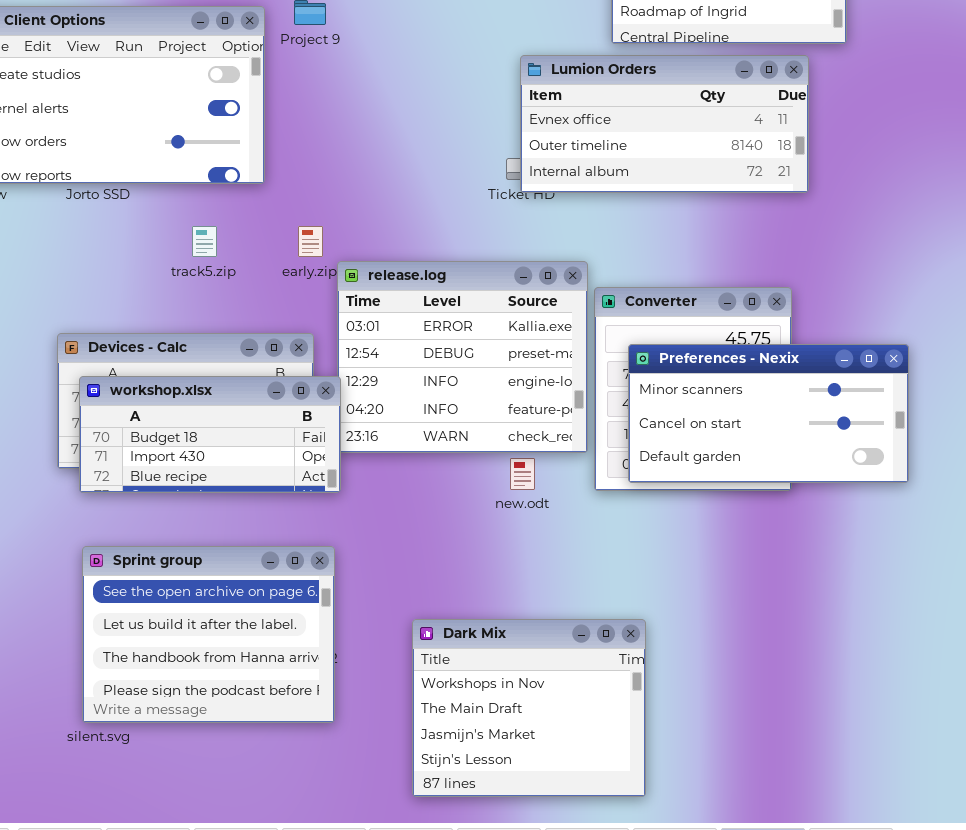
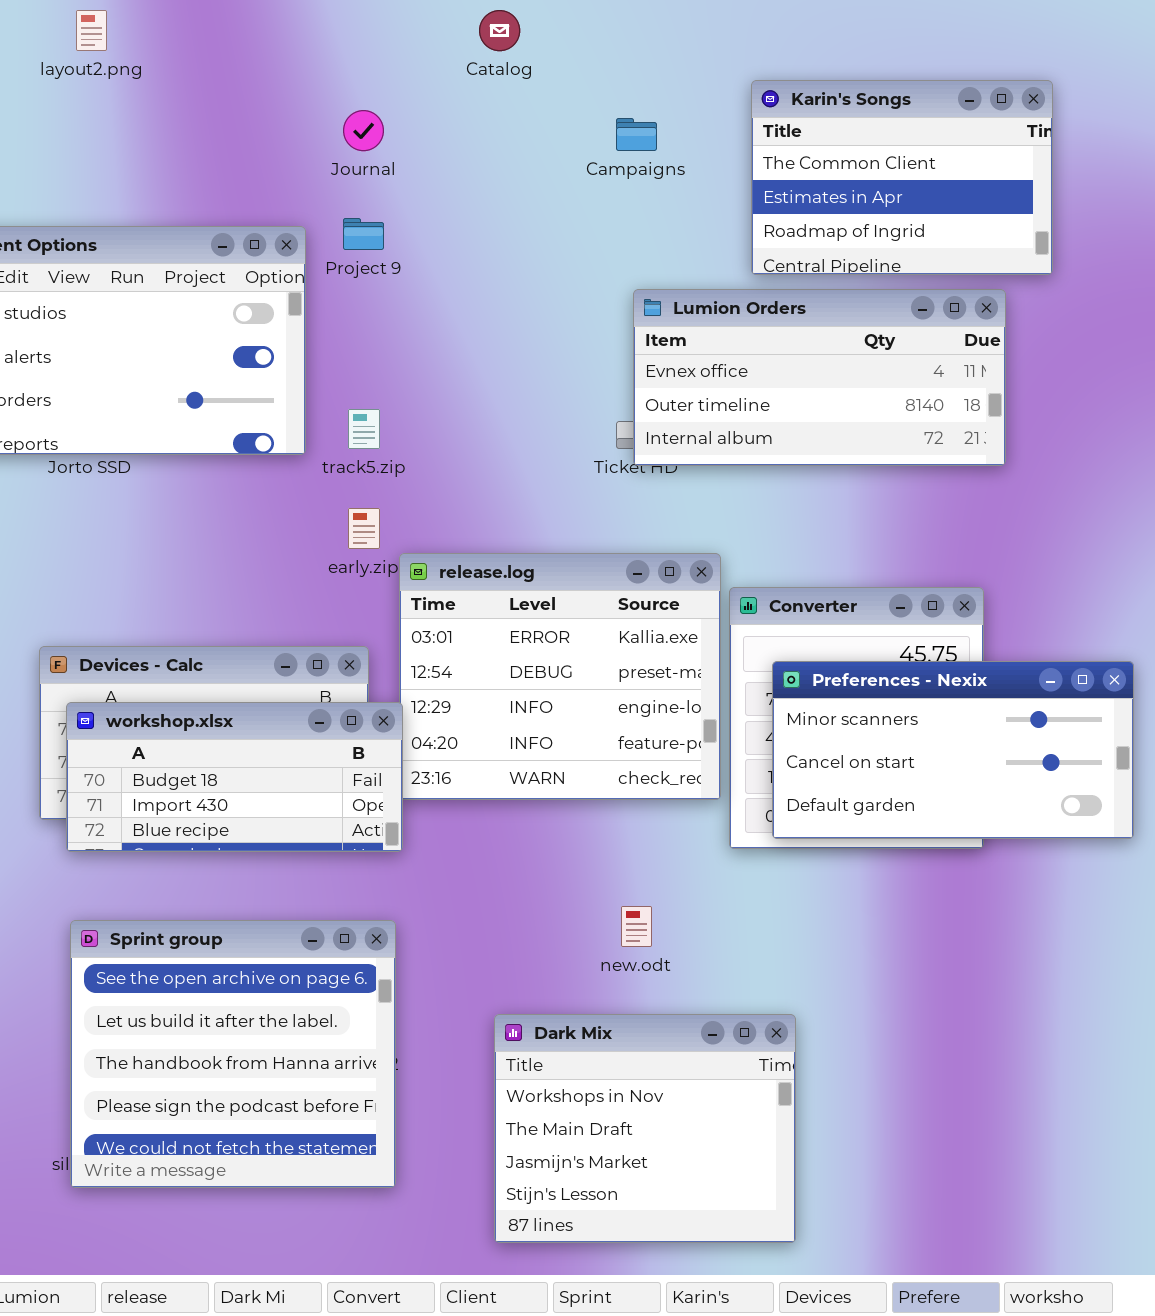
track5.zip: [192,226,217,257] -> [348,409,380,449], moved
new.odt: [510,458,535,490] -> [621,906,652,947], moved
Sprint group: [82,546,335,723] -> [70,920,396,1188], resized

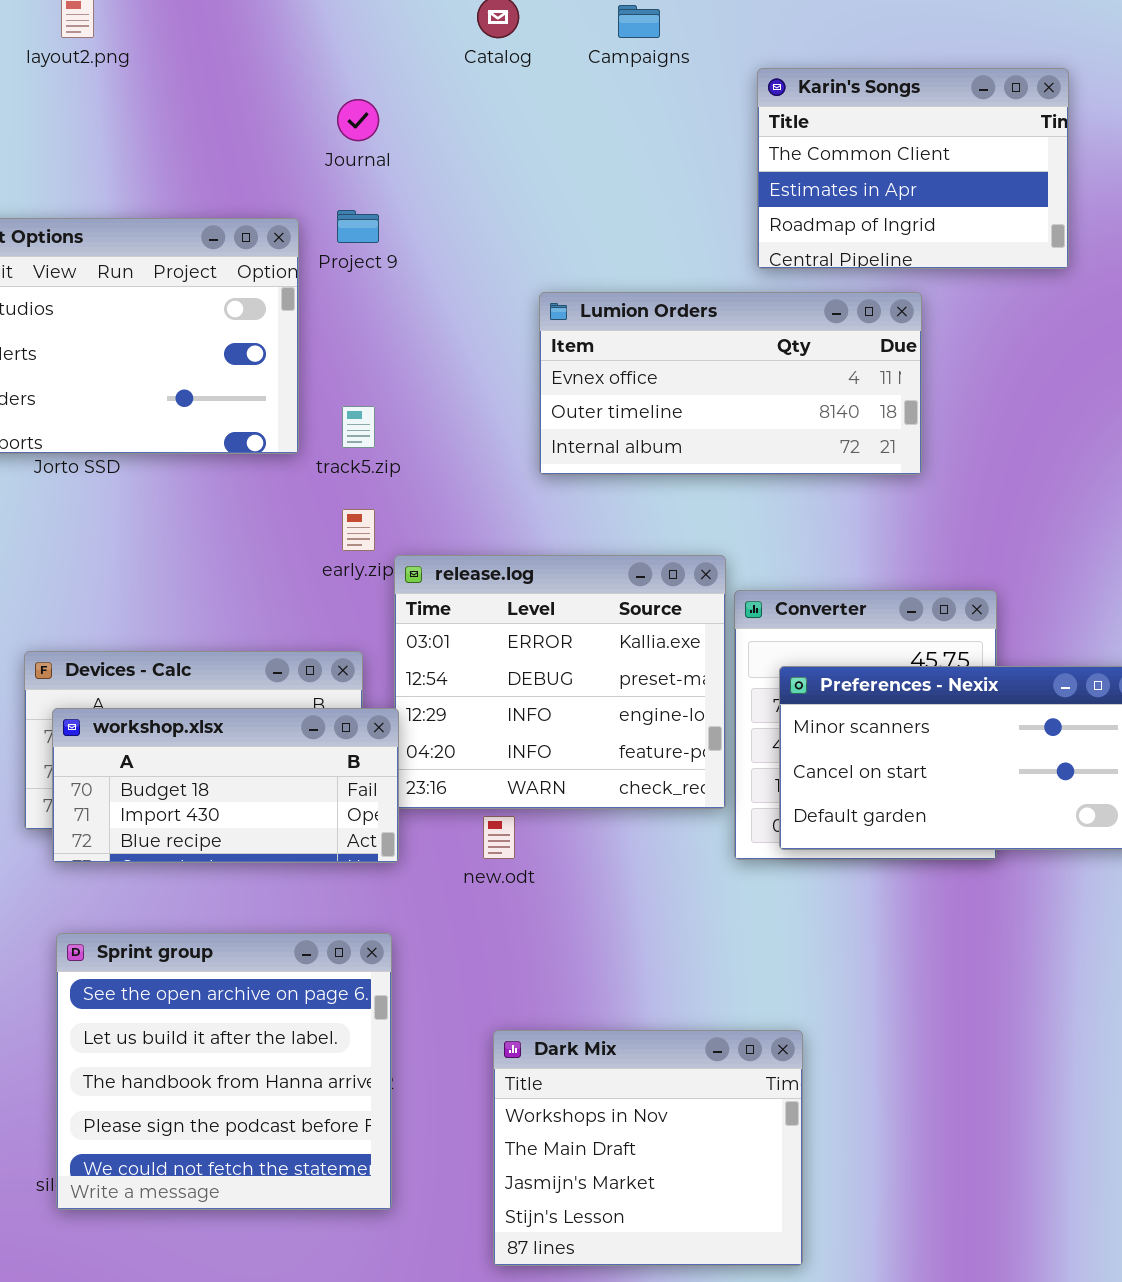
Campaigns: [616,118,657,151] -> [618,5,660,38], moved
Lumion Orders: [633,289,1006,466] -> [539,292,922,475], moved
new.odt: [621,906,652,947] -> [483,816,515,859], moved

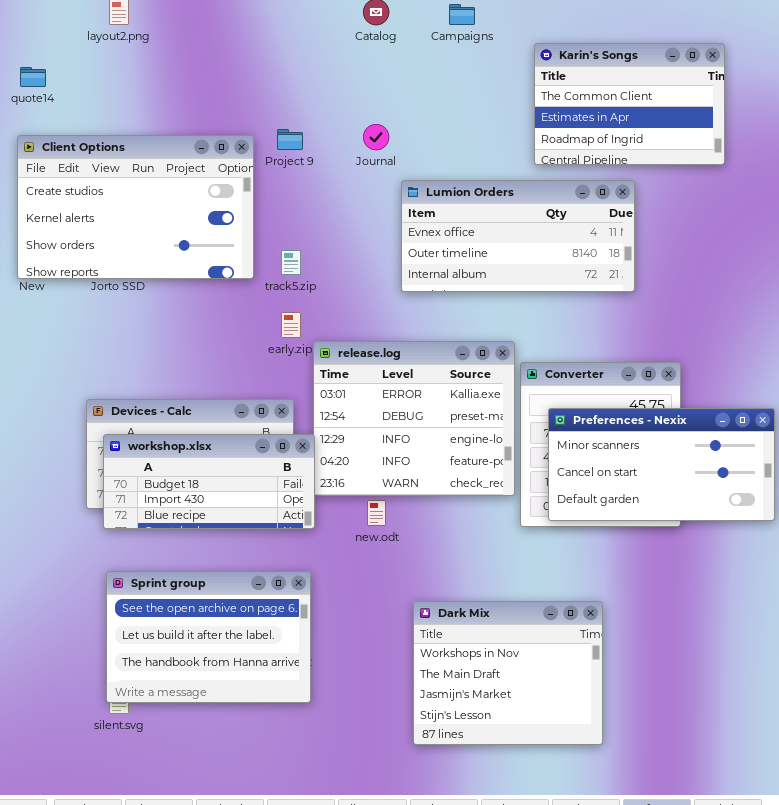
Journal: [337,99,379,141] -> [363,124,389,150], moved
Sprint group: [56,933,392,1210] -> [106,571,311,703], resized
Dark Mix: [493,1030,803,1266] -> [413,601,603,745], moved

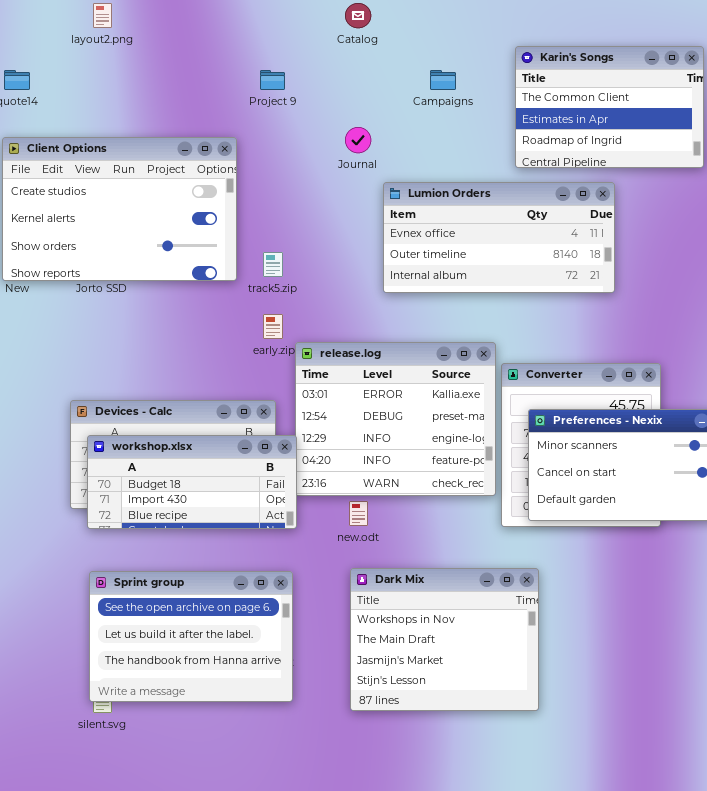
Campaigns: [449,4,475,25] -> [430,70,456,90], moved
Project 9: [277,129,303,150] -> [260,70,285,90], moved
Dark Mix: [413,601,603,745] -> [350,568,539,711], moved

